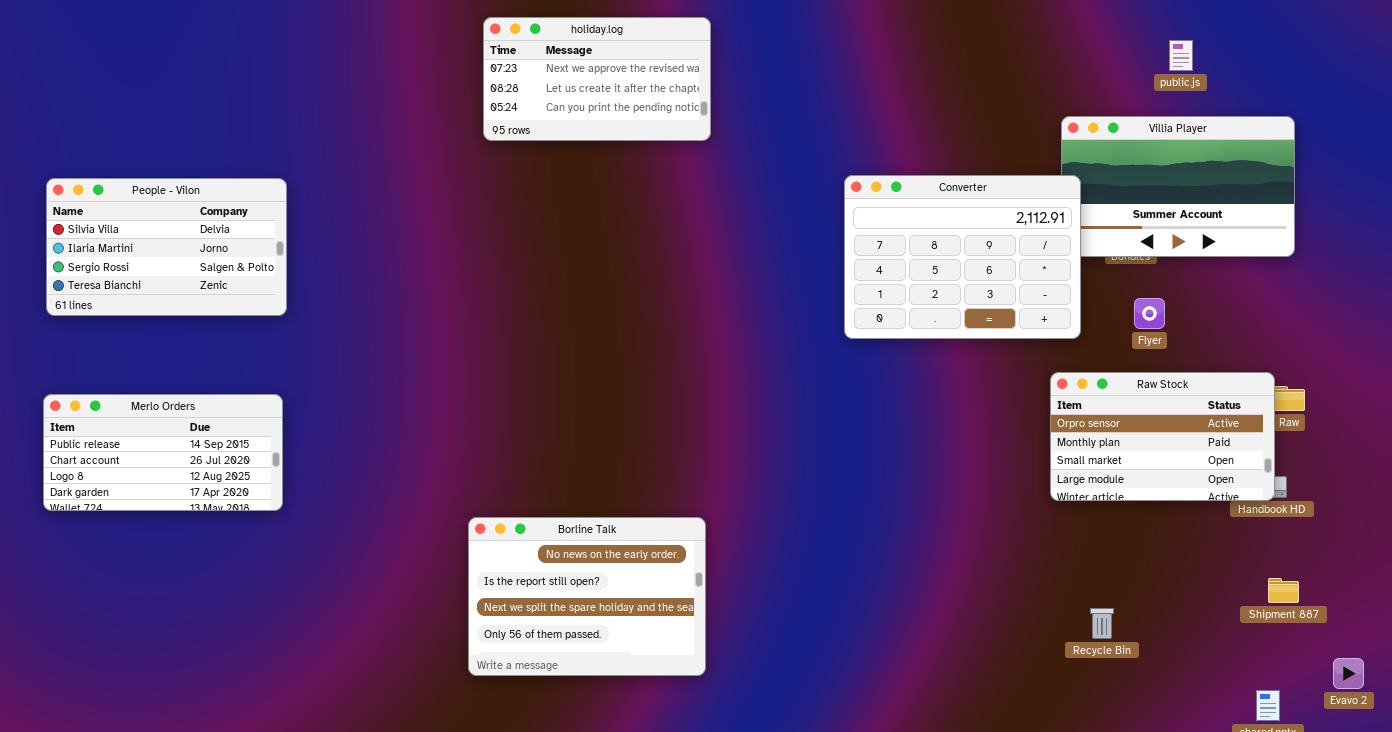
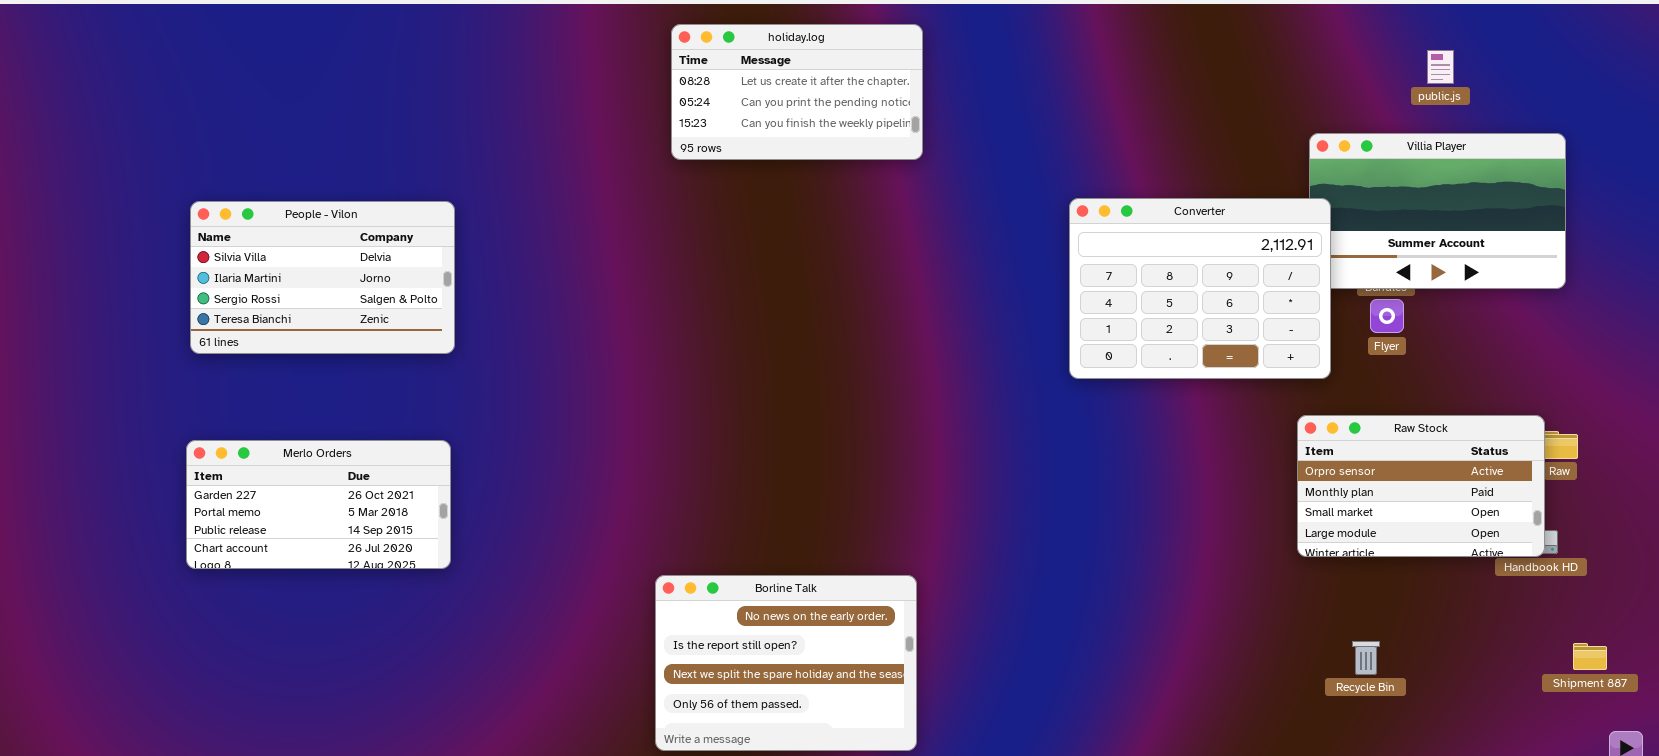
holiday.log: [483,17,711,141] -> [671,24,923,160], scrolled down 1 row
Flyer: [1134,298,1165,329] -> [1370,299,1404,333], moved
Merlo Orders: [43,394,283,511] -> [186,440,451,569], scrolled up 2 rows
Shipment 887: [1268,578,1299,603] -> [1573,643,1607,670], moved
Recycle Bin: [1090,608,1114,639] -> [1352,641,1380,675], moved

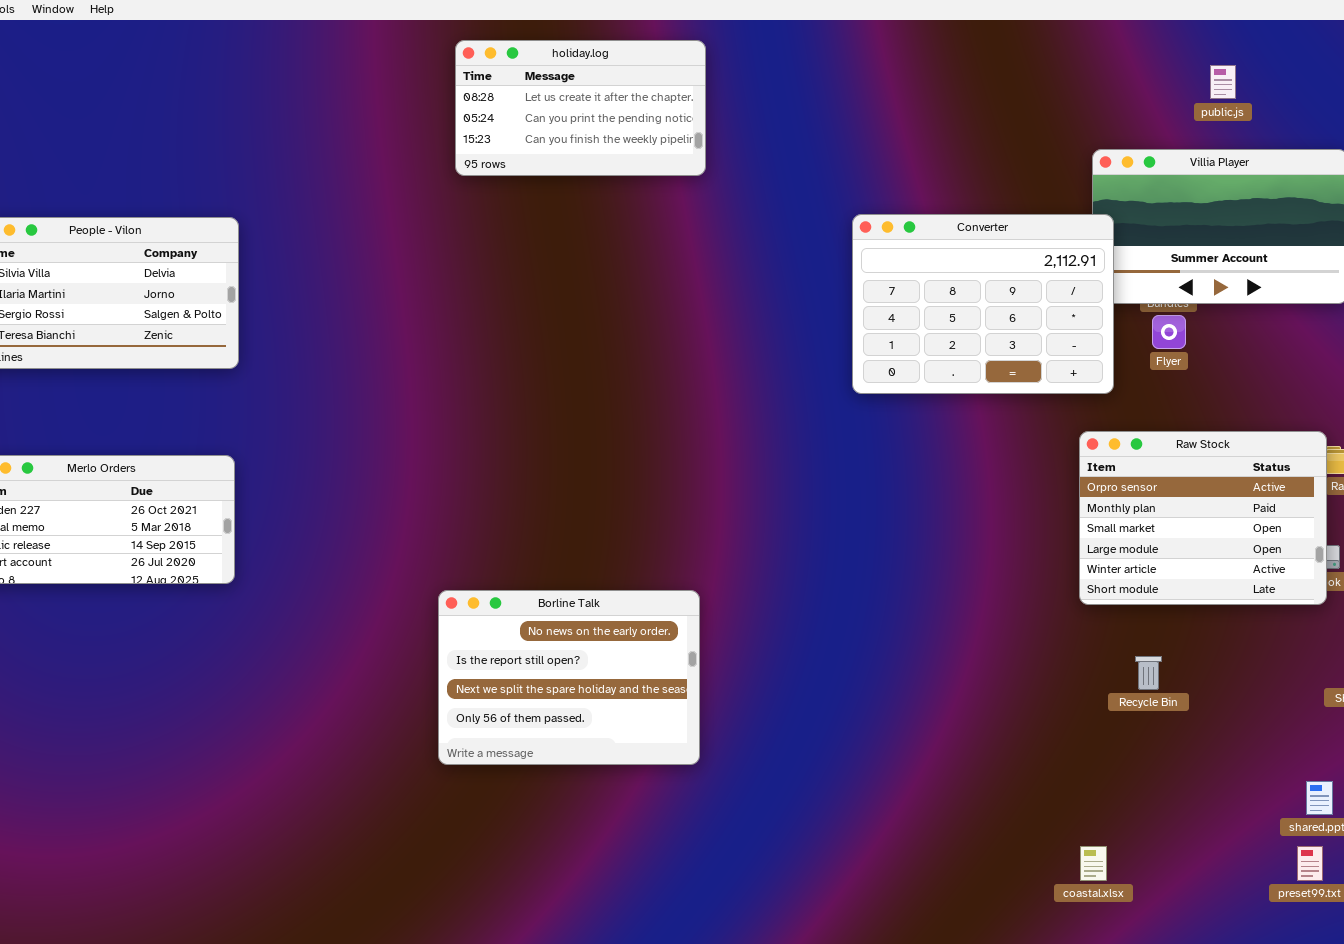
Raw Stock: [1297,415,1545,557] -> [1079,431,1327,605], resized

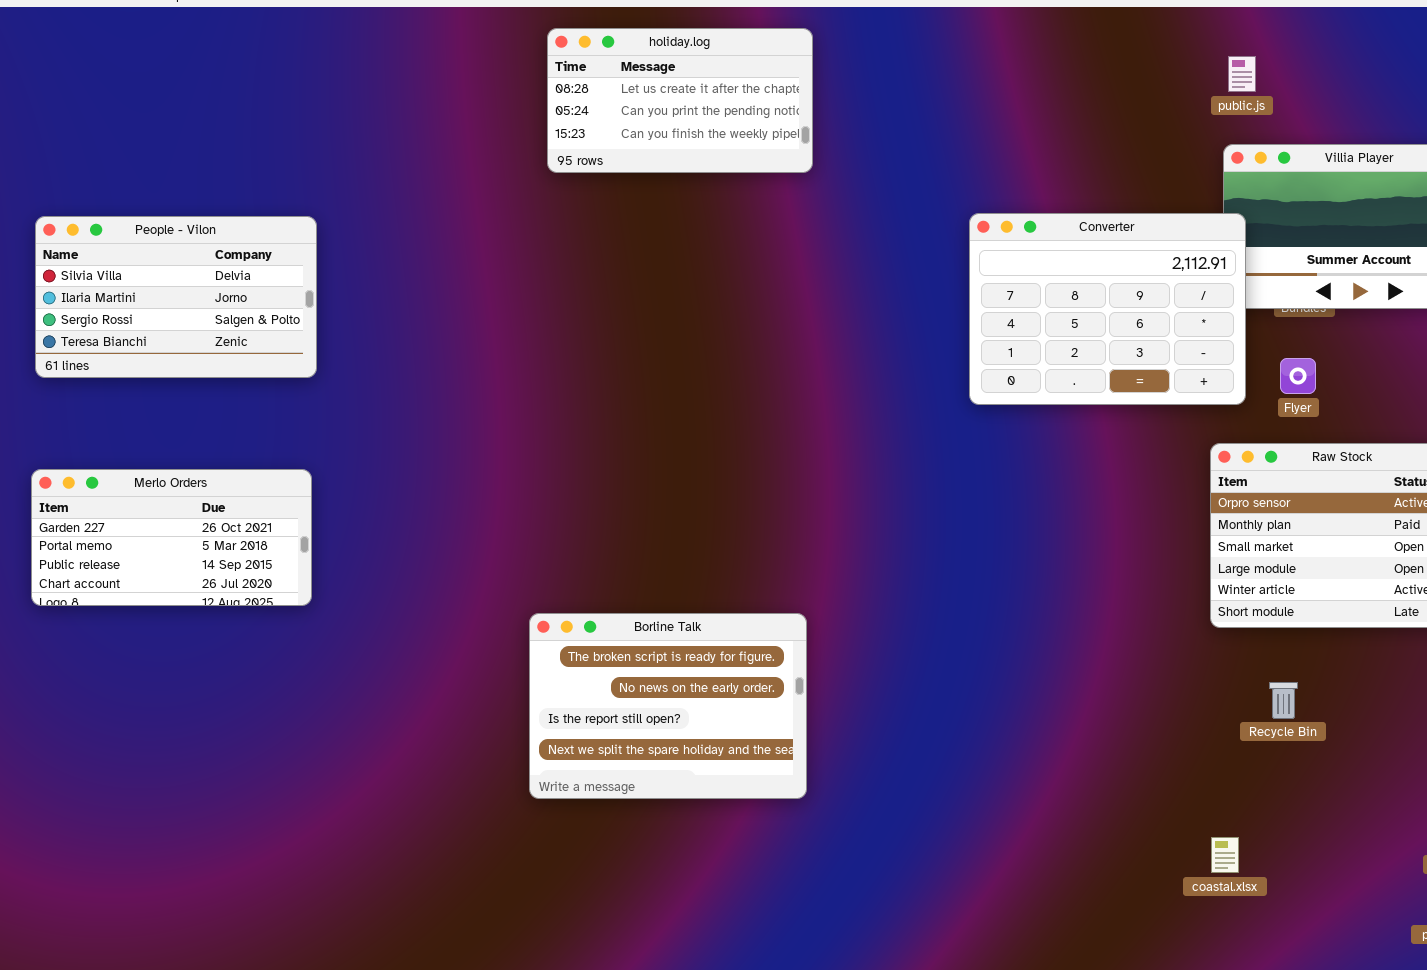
public.js: [1210,65,1236,99] -> [1228,56,1256,92], moved
Flyer: [1152,315,1186,349] -> [1280,358,1316,394], moved
Borline Talk: [438,590,700,765] -> [529,613,807,799], scrolled up 1 row
coastal.xlsx: [1080,846,1107,881] -> [1211,837,1239,873], moved

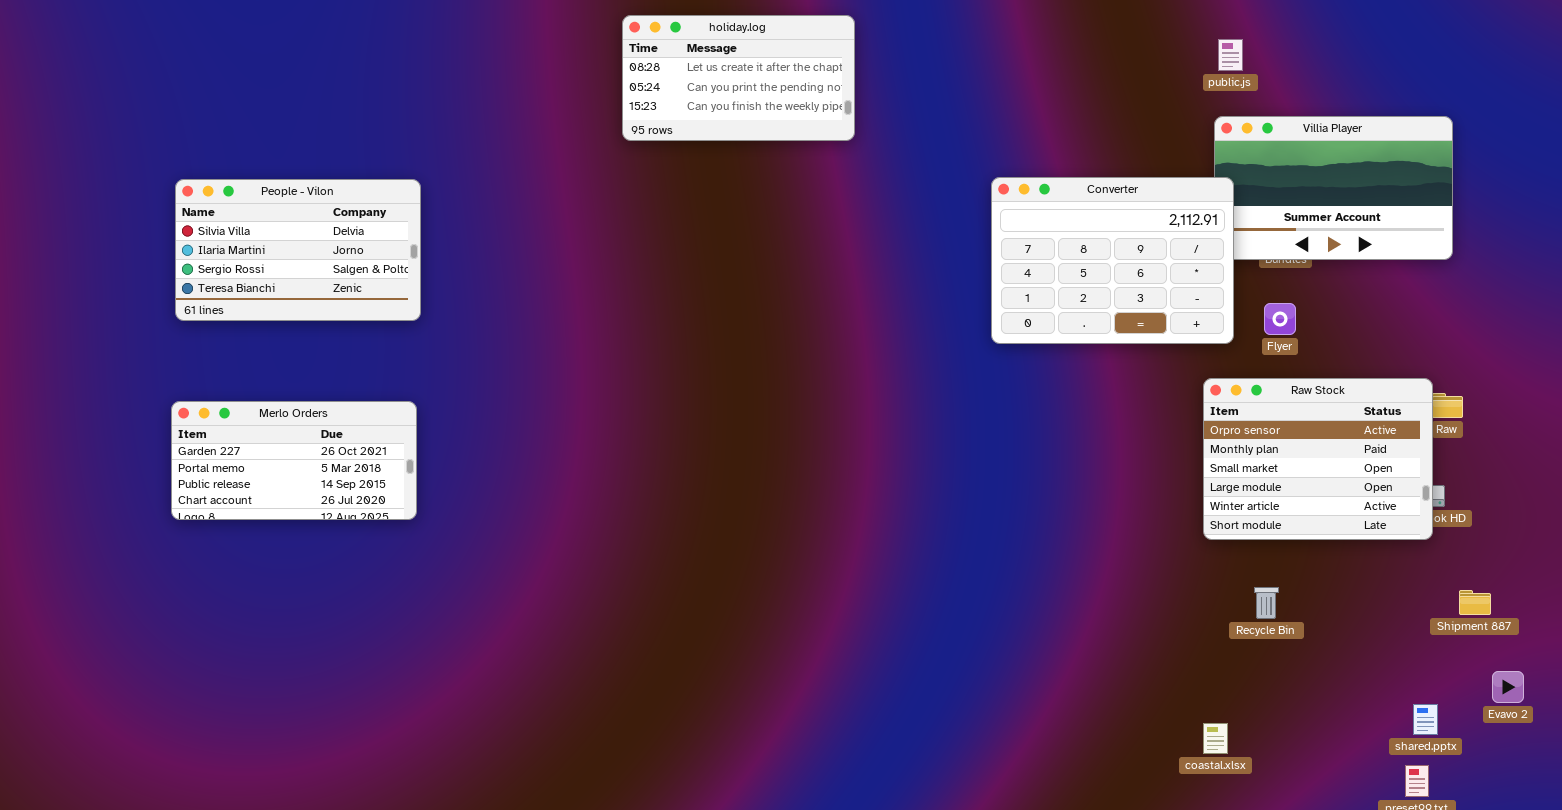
Borline Talk: [529,613,807,799] -> none, closed

